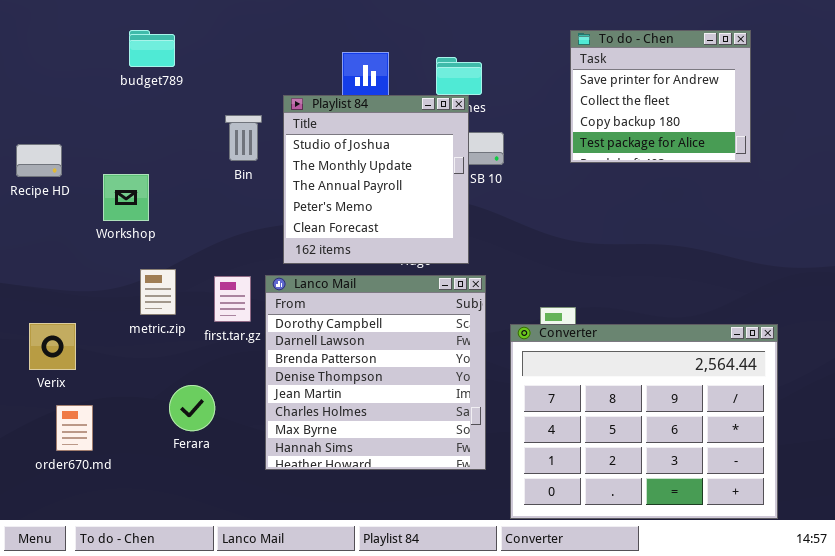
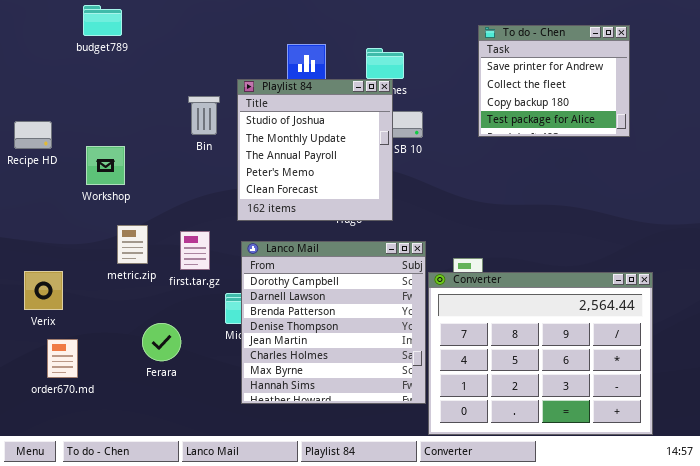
budget789: [129,30,175,67] -> [83,5,122,36], moved
Lanco Mail: [265,275,486,470] -> [241,241,426,404], moved

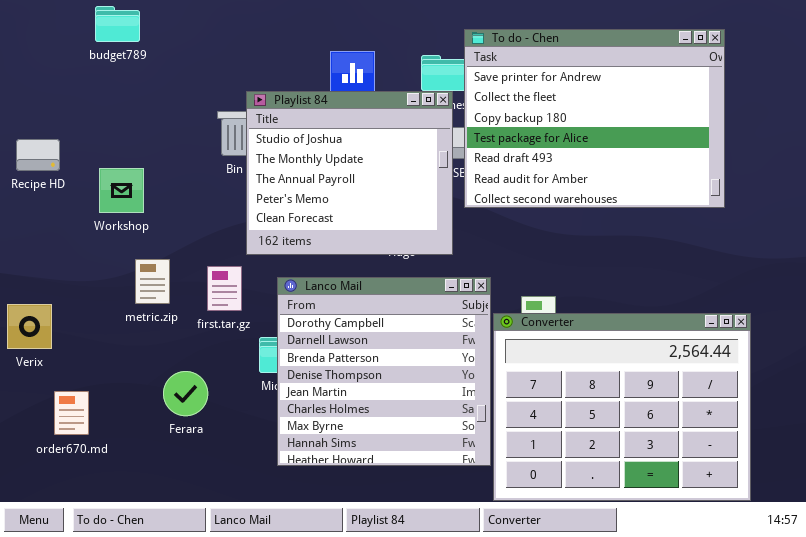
To do - Chen: [478,25,630,137] -> [464,29,725,208], resized
Playlist 84: [237,79,393,221] -> [246,91,453,255], resized
Verix: [24,271,63,310] -> [7,304,52,349], moved

